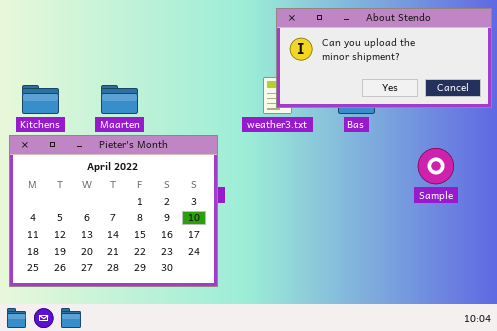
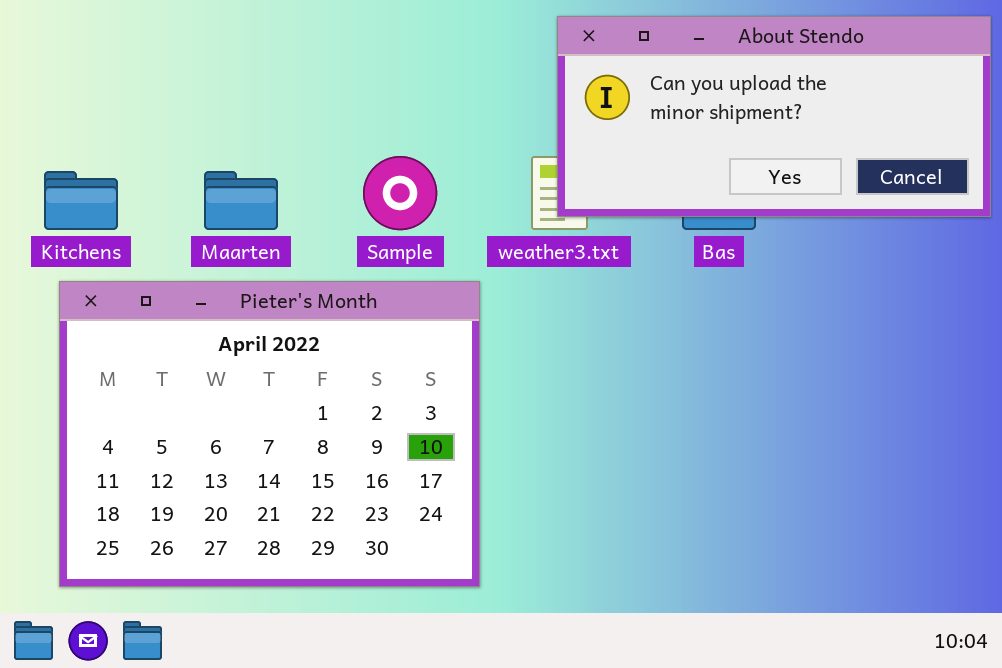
Pieter's Month: [9,135,218,287] -> [59,281,480,587], moved
Sample: [418,148,454,184] -> [363,156,437,230], moved

